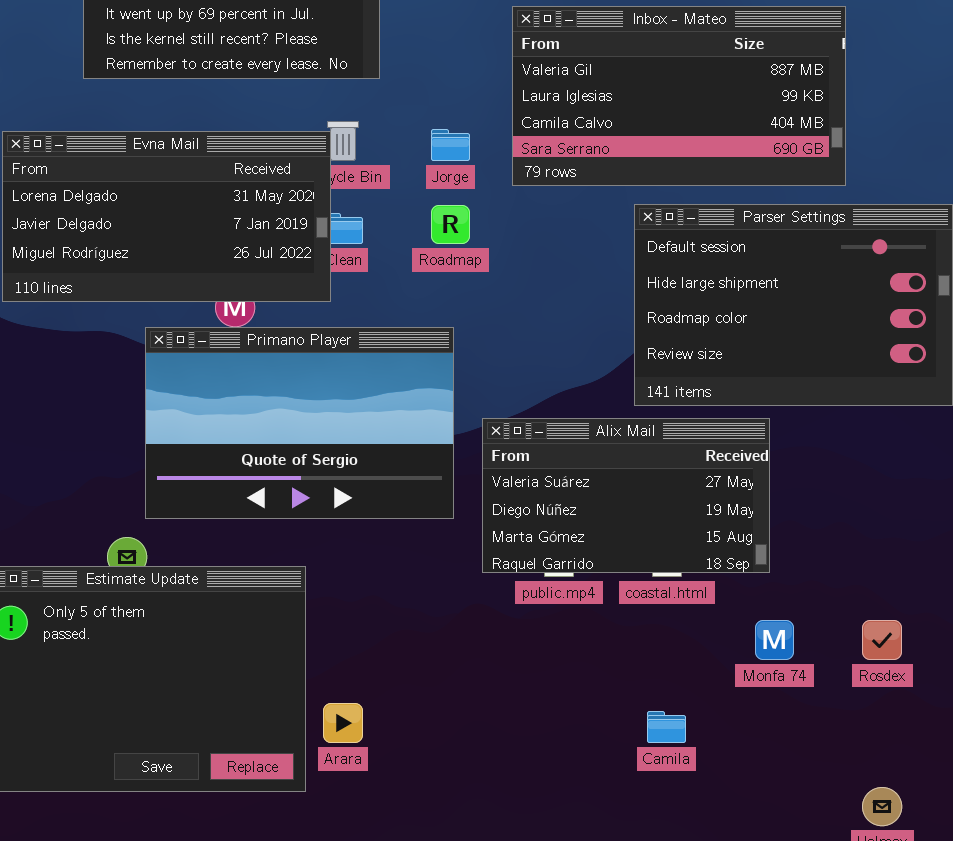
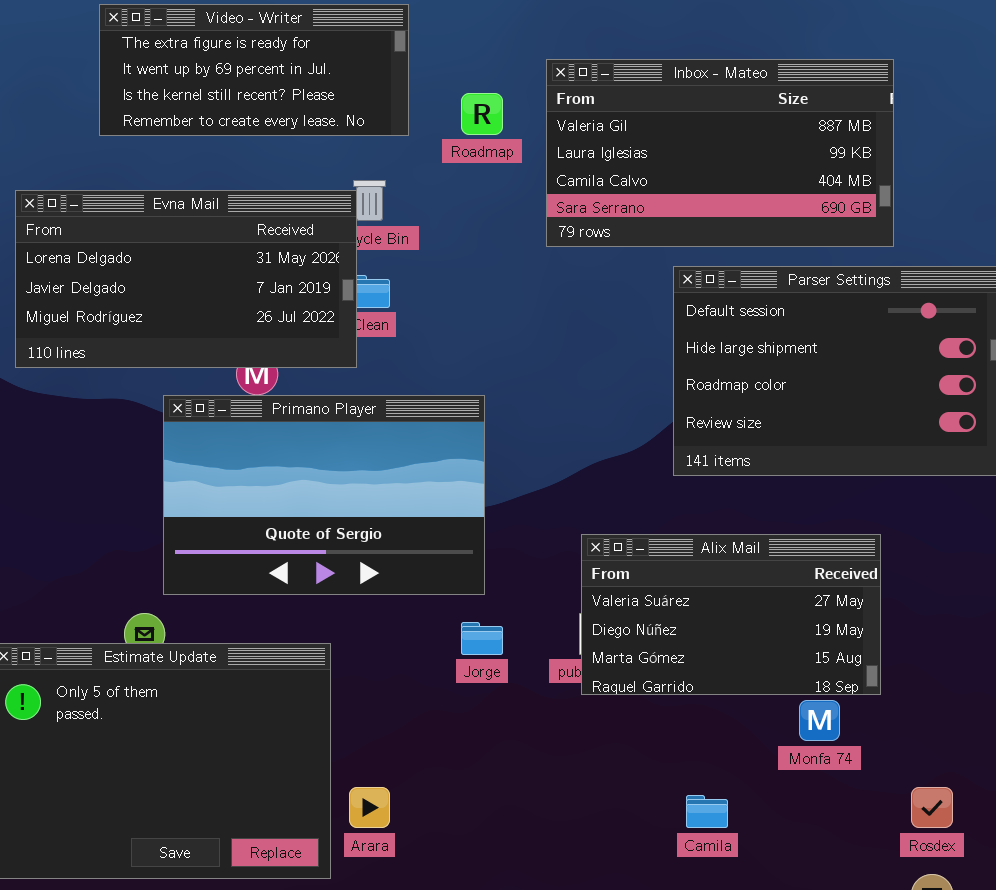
Jorge: [431,129,470,161] -> [461,622,503,655], moved
Roadmap: [431,205,470,244] -> [461,93,503,135], moved
Alix Mail: [482,418,770,573] -> [581,534,881,695], moved
Rosdex: [862,620,902,660] -> [911,787,953,828], moved

